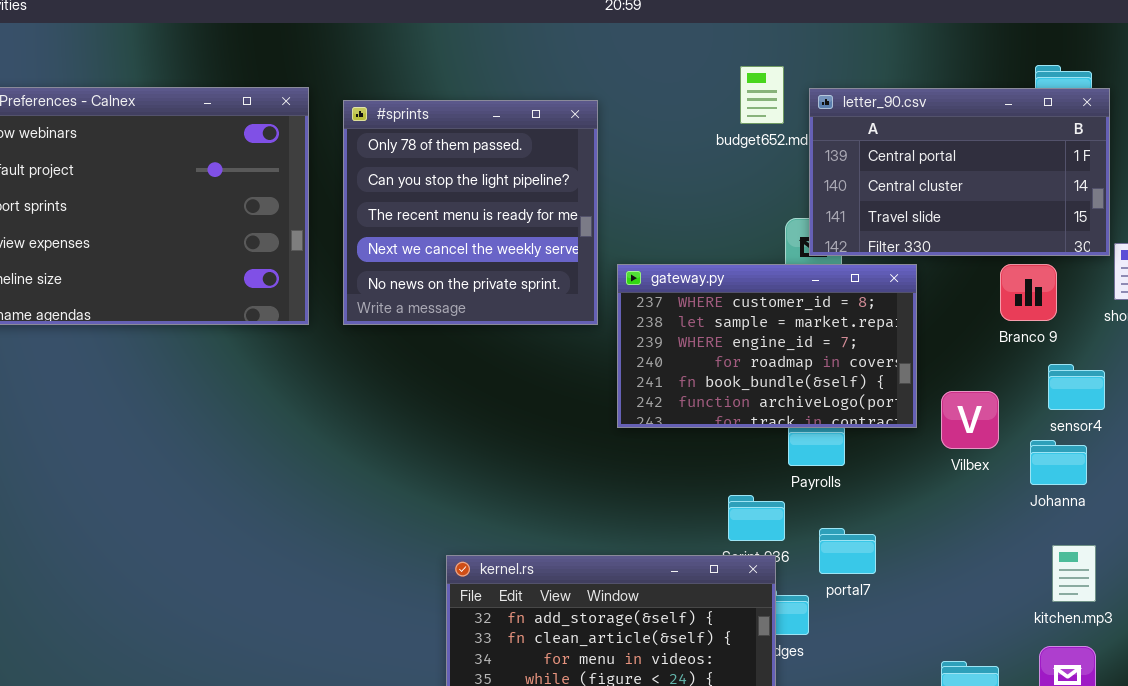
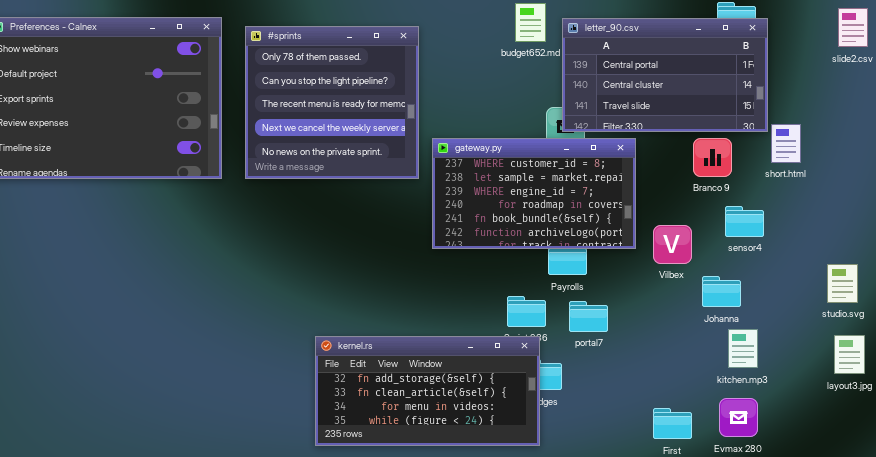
Johanna: [1030,440,1087,485] -> [702,276,741,307], moved
portal7: [819,528,876,574] -> [569,301,608,332], moved

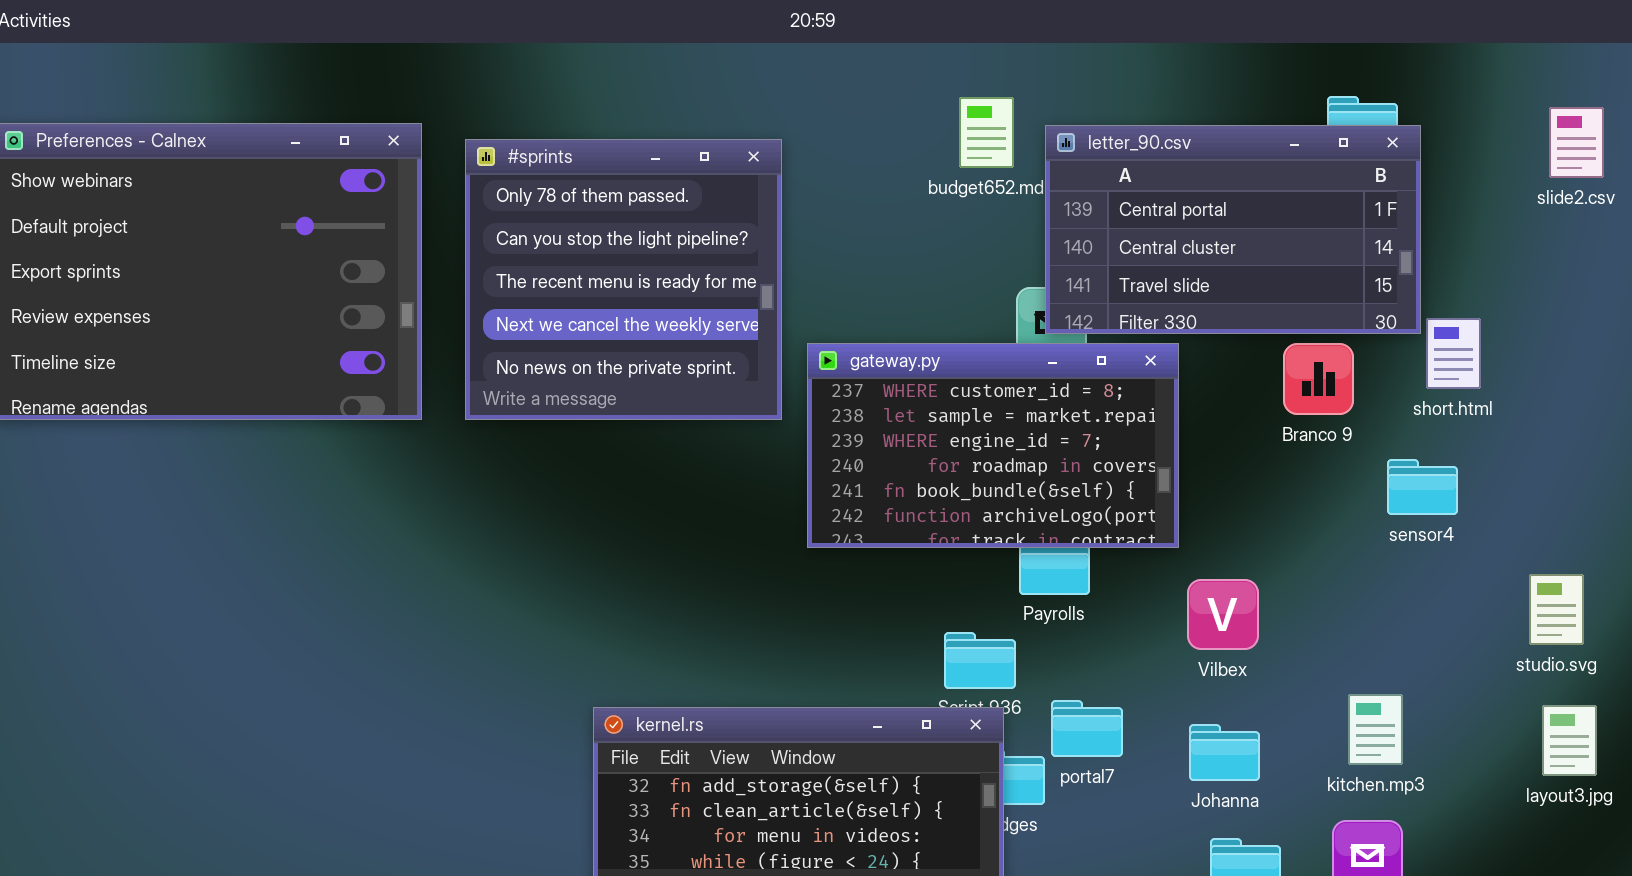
sensor4: [725,206,764,237] -> [1387,459,1458,515], moved
Vilbex: [653,225,692,264] -> [1187,579,1259,650], moved
Johanna: [702,276,741,307] -> [1189,724,1260,781], moved
portal7: [569,301,608,332] -> [1051,700,1123,757], moved

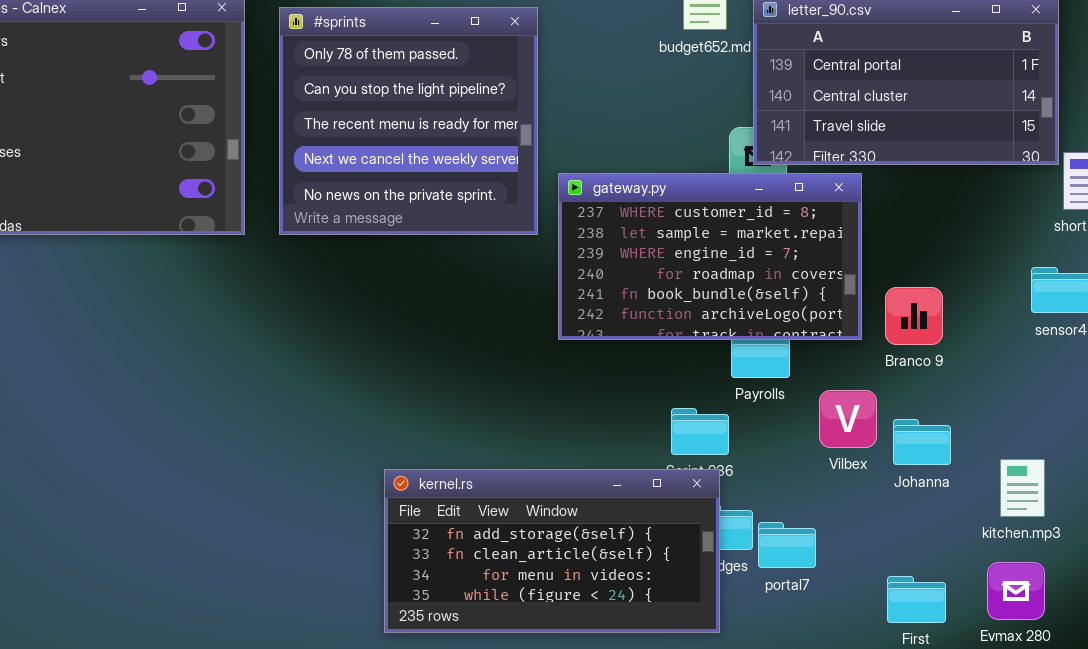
Branco 9: [1283,343,1354,415] -> [885,287,943,345], moved
Vilbex: [1187,579,1259,650] -> [819,390,877,448], moved
portal7: [1051,700,1123,757] -> [758,522,816,568], moved
Johanna: [1189,724,1260,781] -> [893,419,951,465], moved

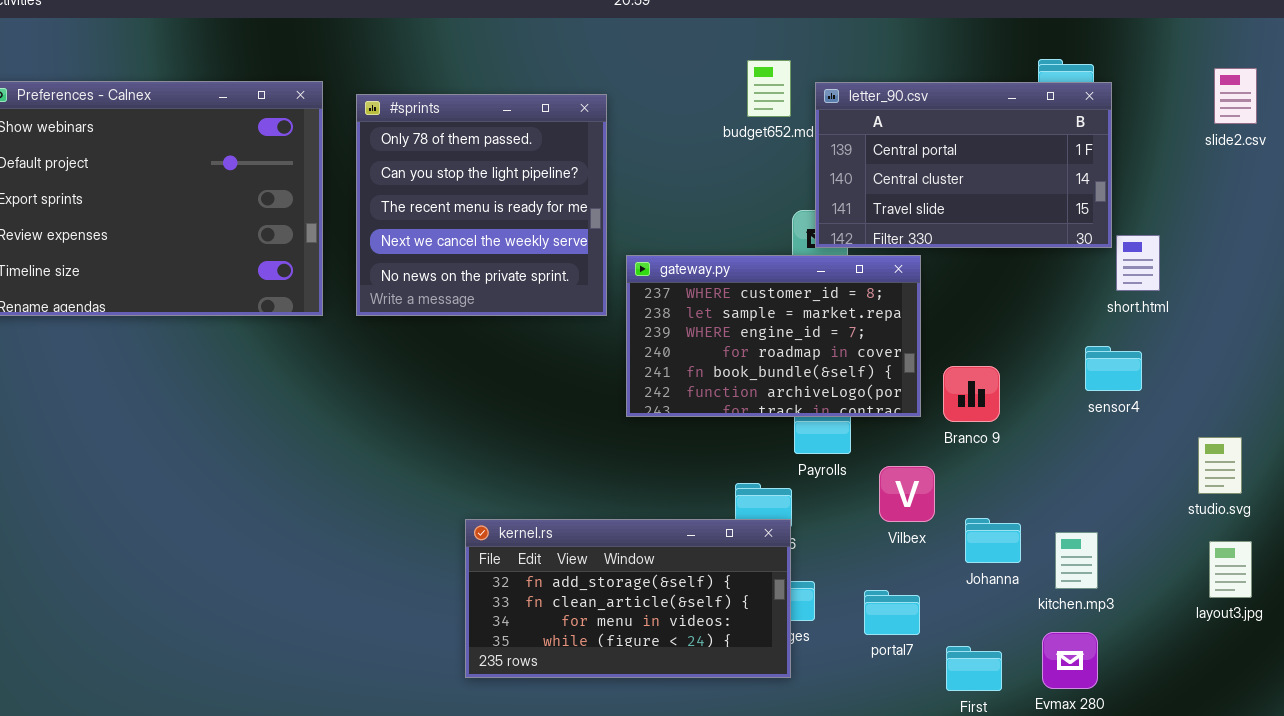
Johanna: [893,419,951,465] -> [965,518,1021,563], moved
kernel.rs: [384,469,720,633] -> [465,519,791,678], moved
portal7: [758,522,816,568] -> [864,590,920,635], moved

